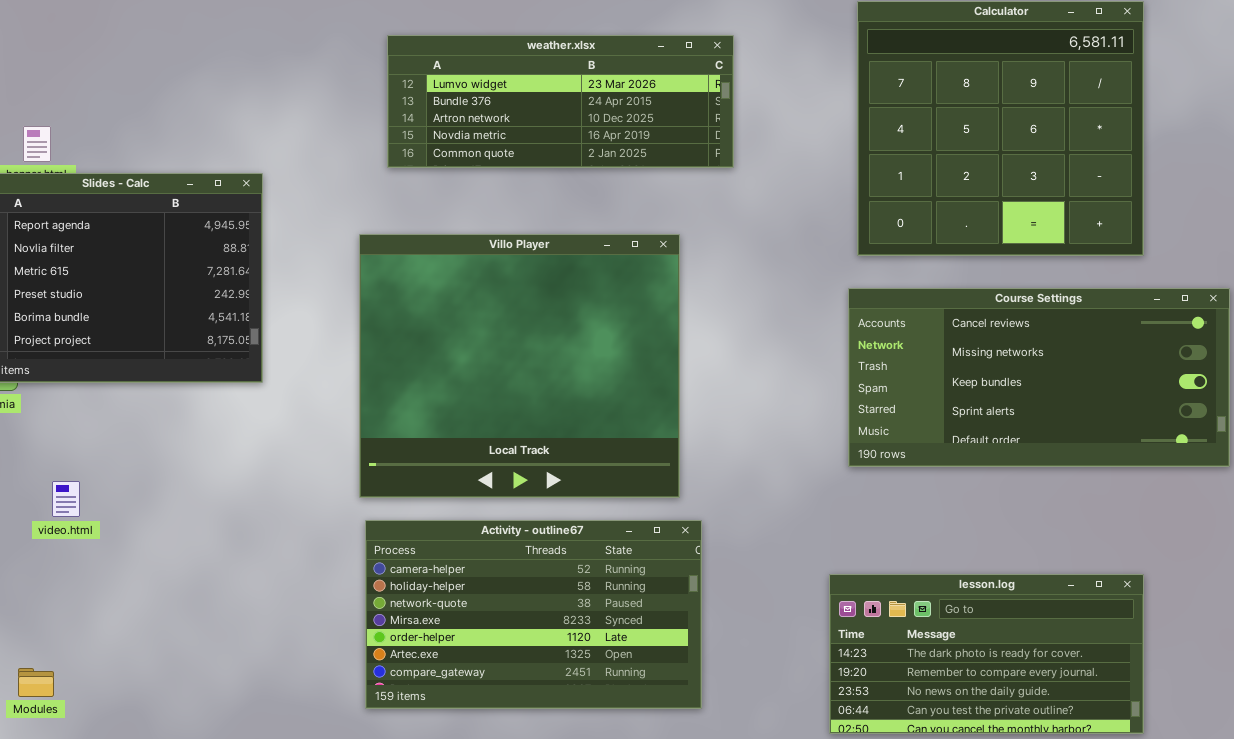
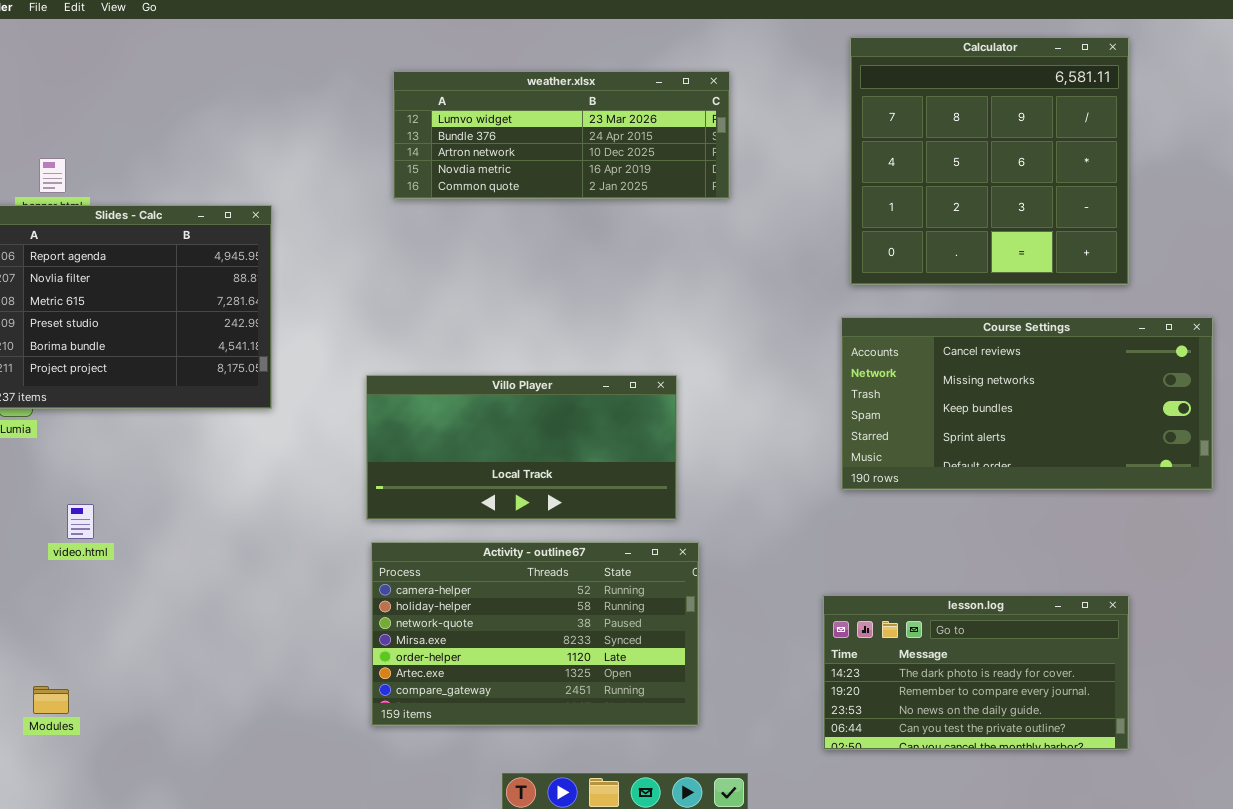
Villo Player: [359,234,680,498] -> [366,375,677,520], resized

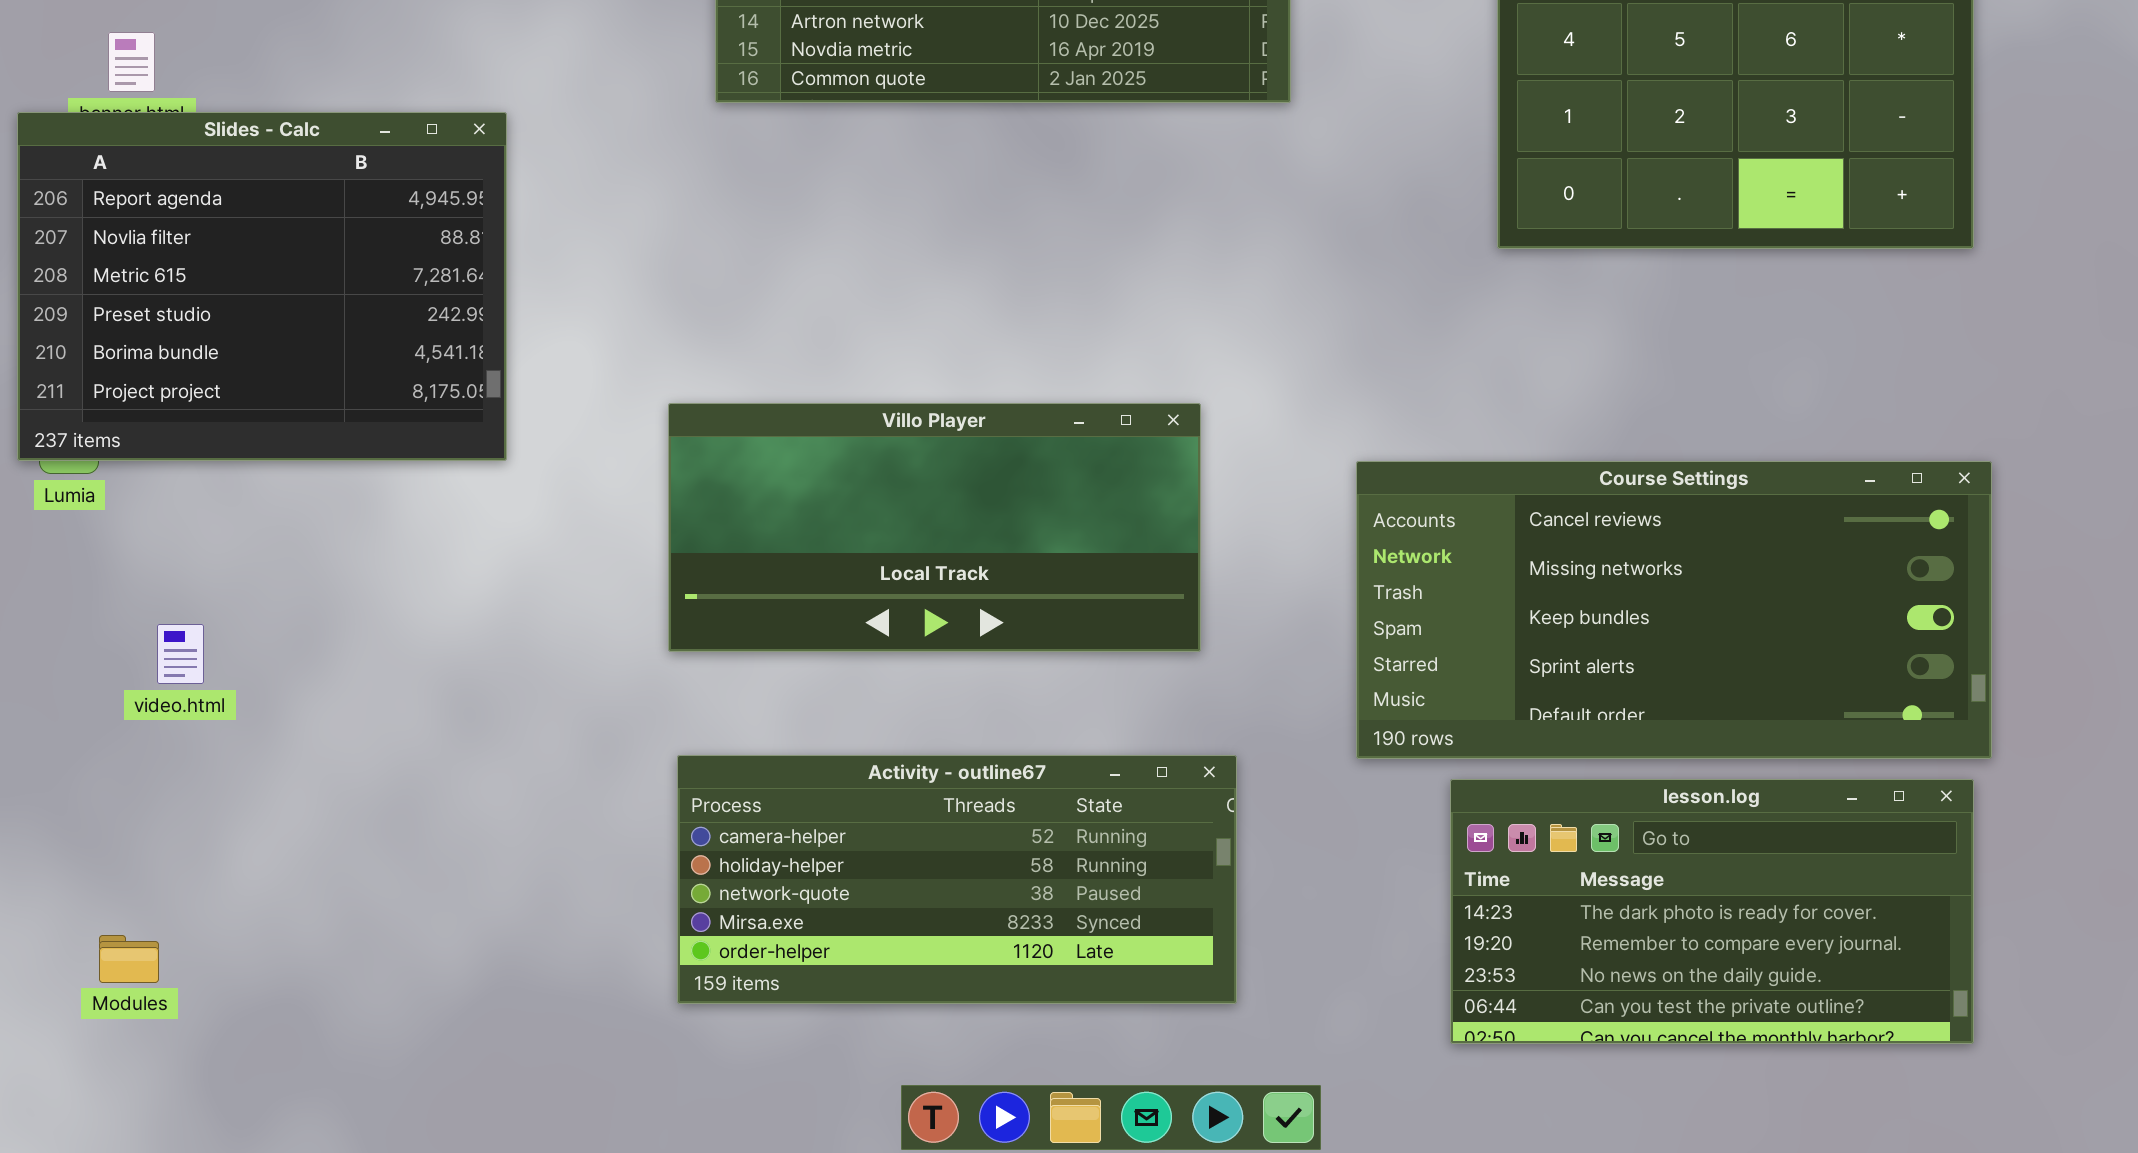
Course Settings: [841,317,1213,490] -> [1356,461,1992,759], moved
Activity - outline67: [371,542,699,726] -> [677,755,1237,1004], resized

